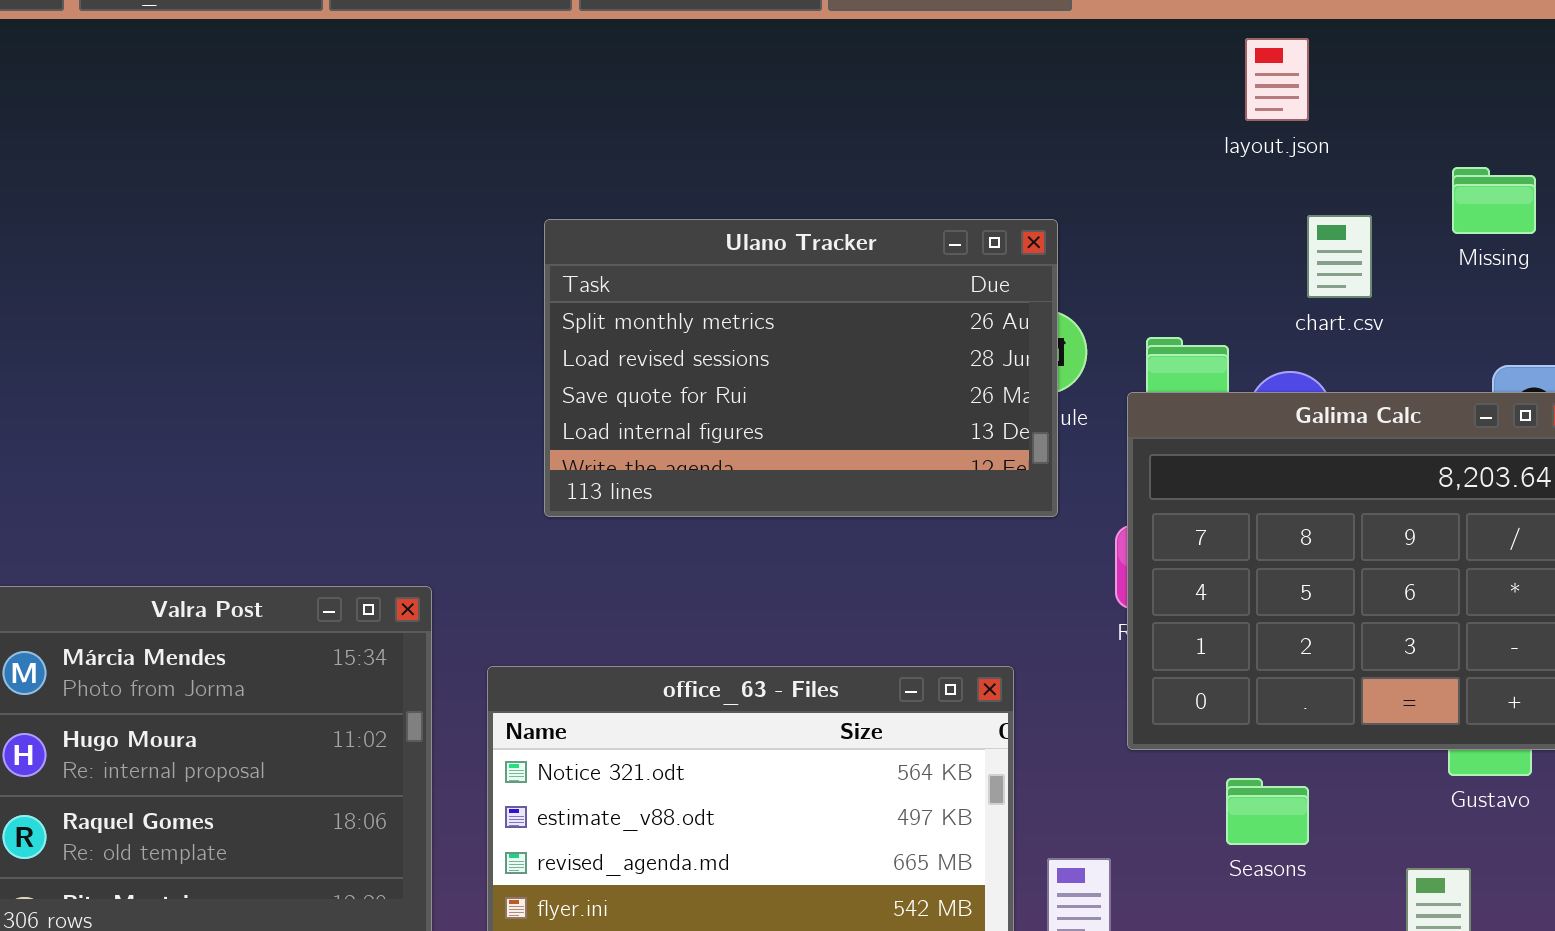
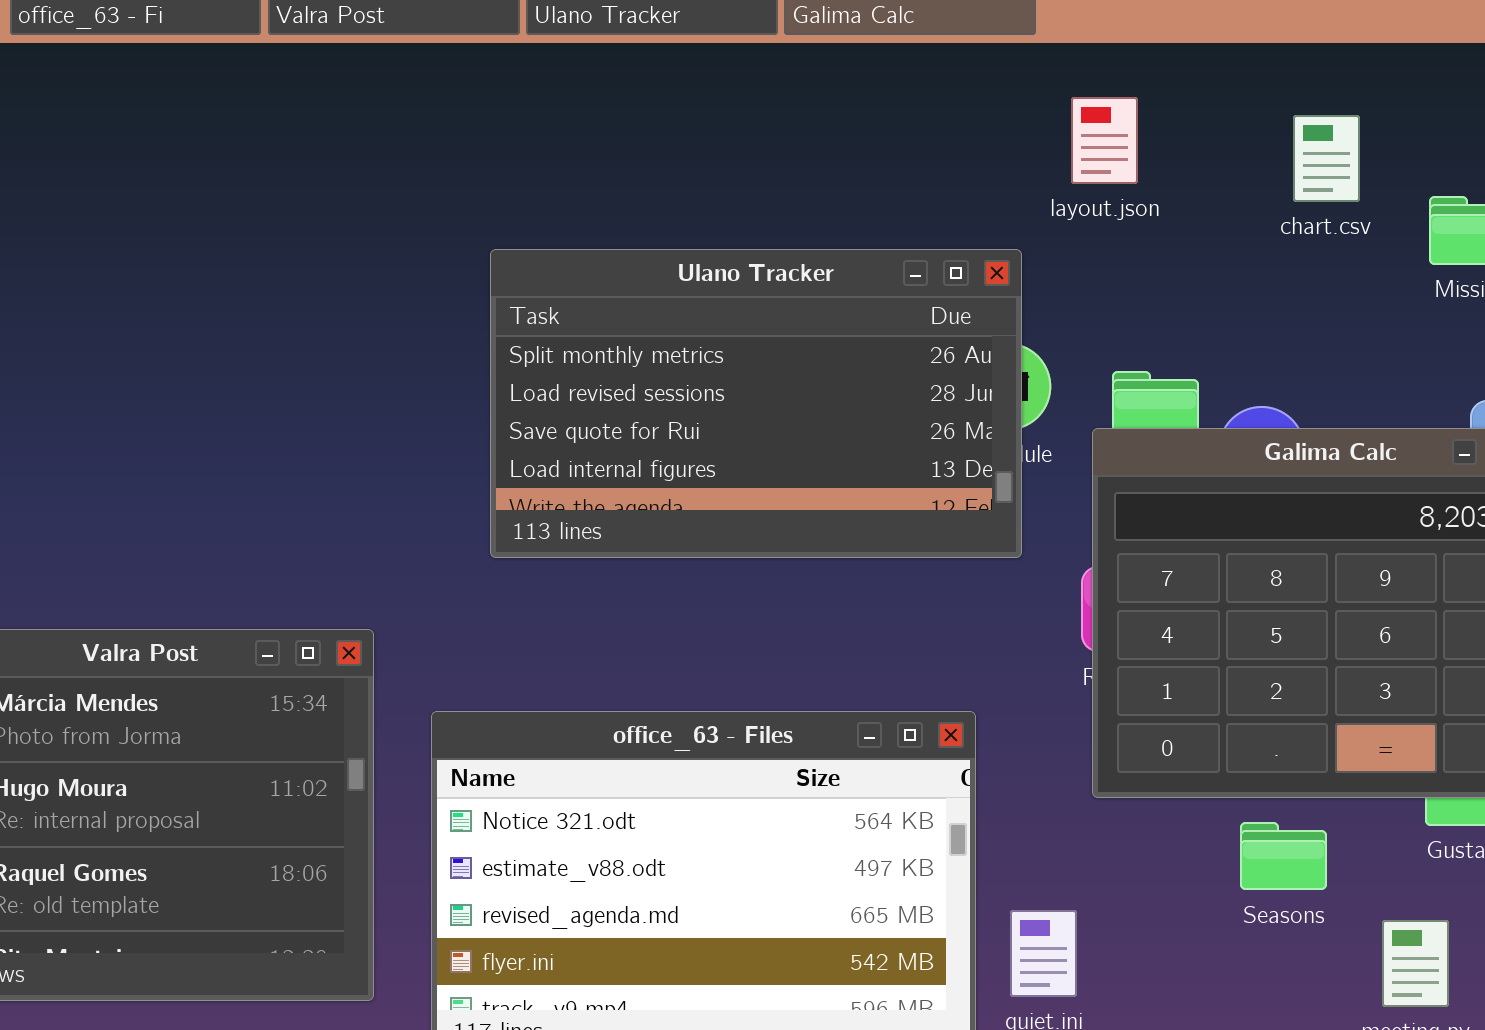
layout.json: [1245,38,1309,121] -> [1071,97,1138,184], moved
chart.csv: [1307,215,1372,298] -> [1293,115,1360,202], moved
Seasons: [1226,778,1309,845] -> [1240,822,1327,890], moved

